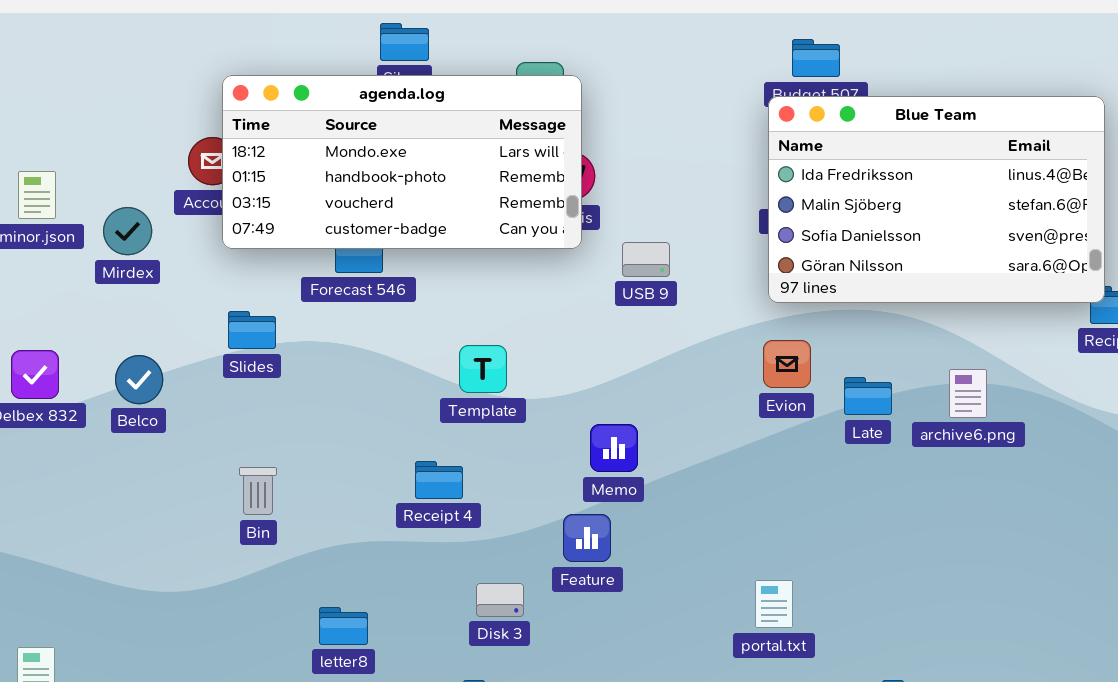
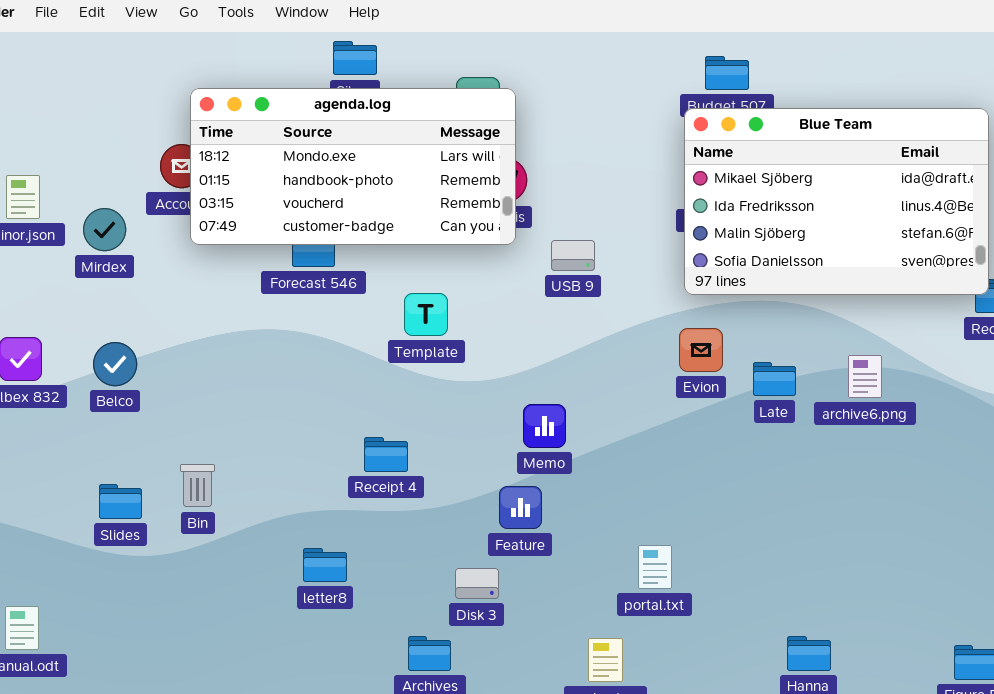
Blue Team: [768,96,1105,303] -> [684,108,989,295], scrolled up 1 row
Slides: [228,311,276,349] -> [99,484,142,519], moved
Template: [459,345,507,393] -> [404,293,448,336], moved
Bin: [239,467,277,515] -> [180,464,215,507], moved
portal.txt: [755,580,793,628] -> [638,545,672,589], moved
Disk 3: [476,583,524,617] -> [455,568,499,599], moved
letter8: [319,607,368,645] -> [303,548,347,582], moved

